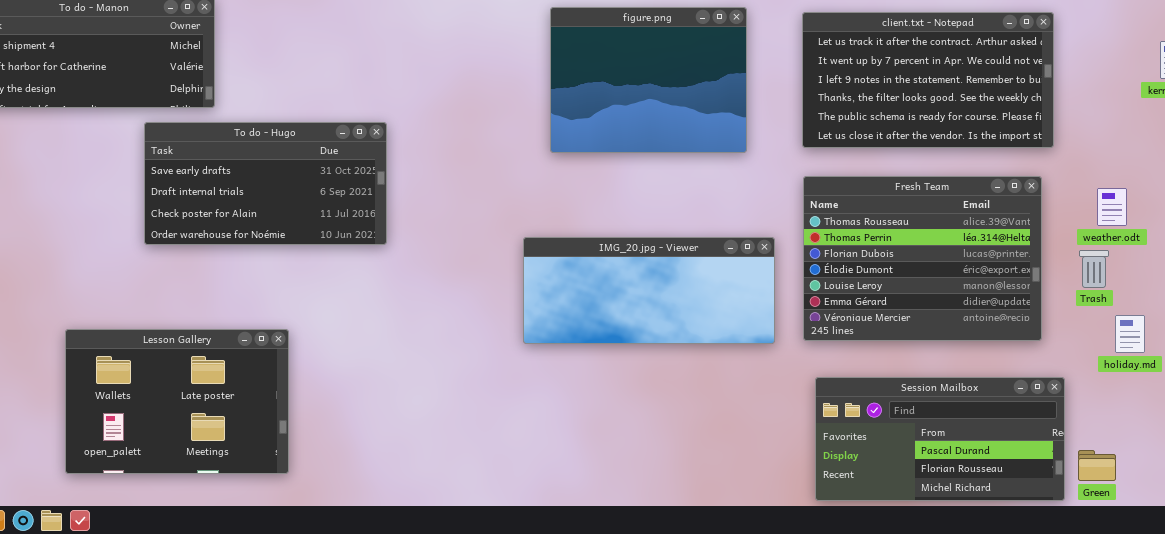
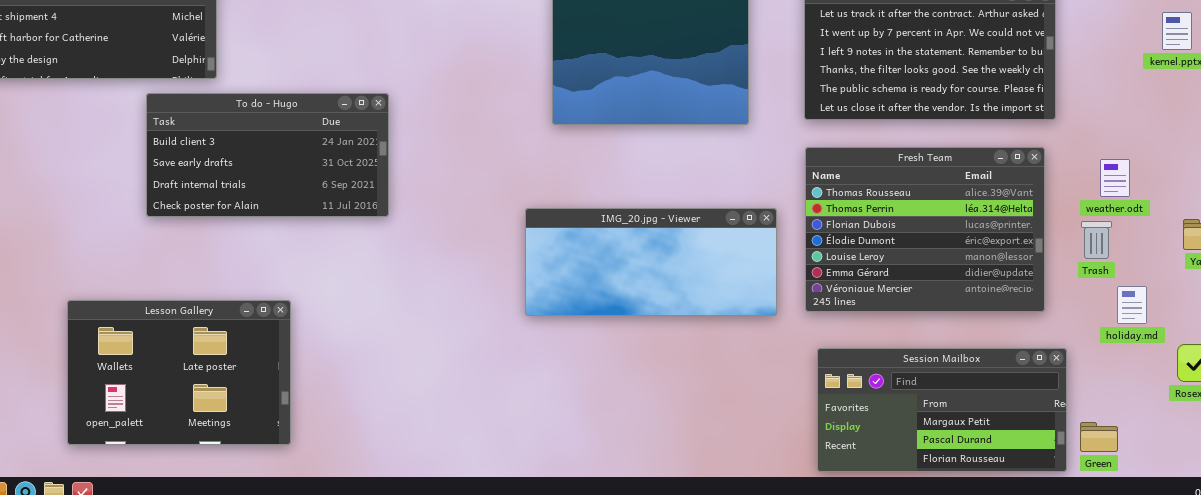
To do - Hugo: [144,122,387,245] -> [146,93,389,217], scrolled up 1 row
Session Mailbox: [815,377,1065,501] -> [817,348,1067,472], scrolled up 1 row

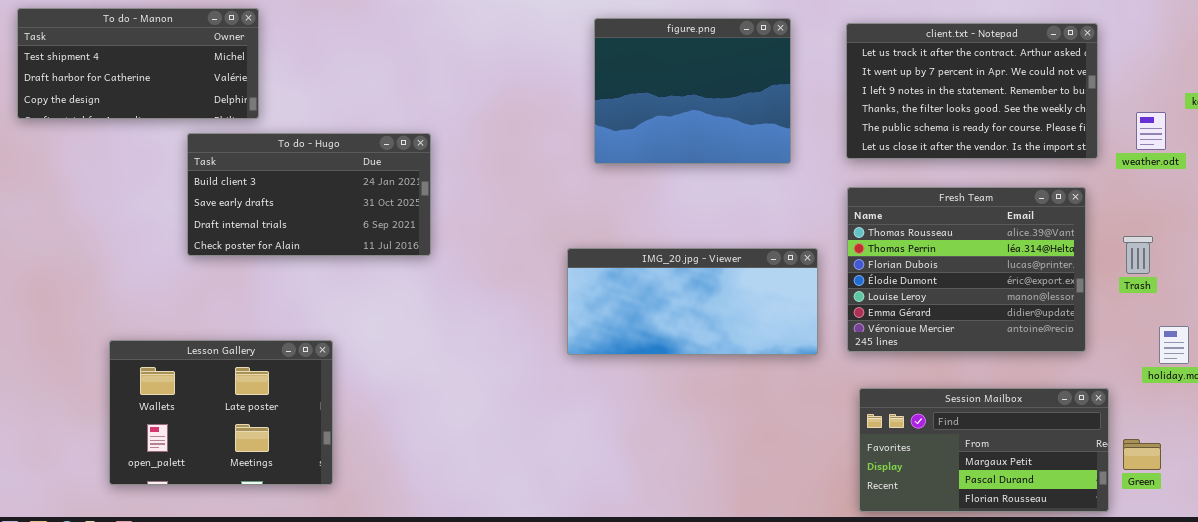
weather.odt: [1100,159,1130,197] -> [1136,112,1166,150], moved
Trash: [1081,221,1112,259] -> [1123,236,1153,274], moved
Green: [1080,422,1118,452] -> [1123,439,1161,470], moved

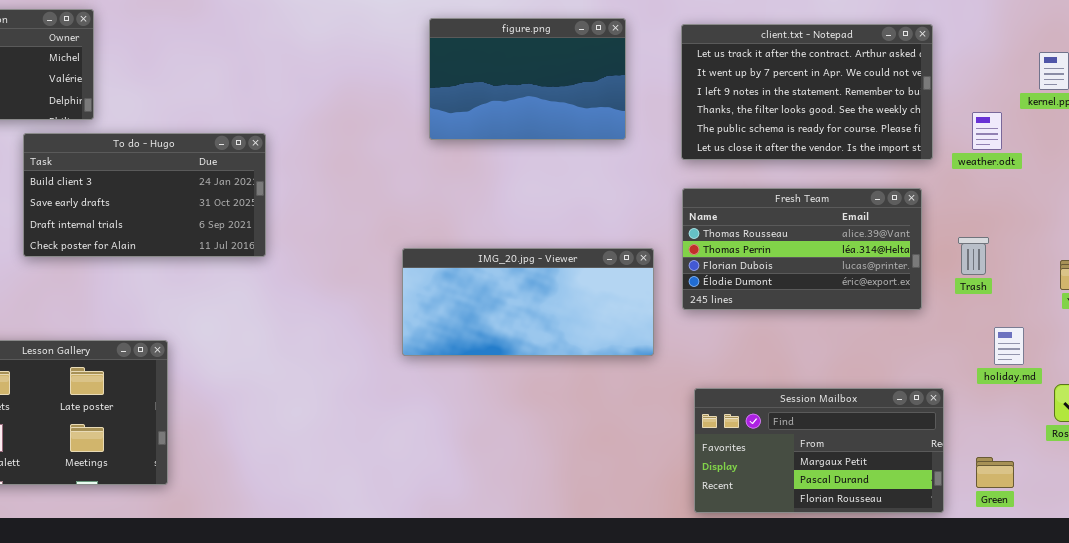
figure.png: [594,18,791,164] -> [429,18,626,140], resized
Fresh Team: [847,187,1086,352] -> [682,188,922,310], resized
Green: [1123,439,1161,470] -> [976,457,1014,488], moved

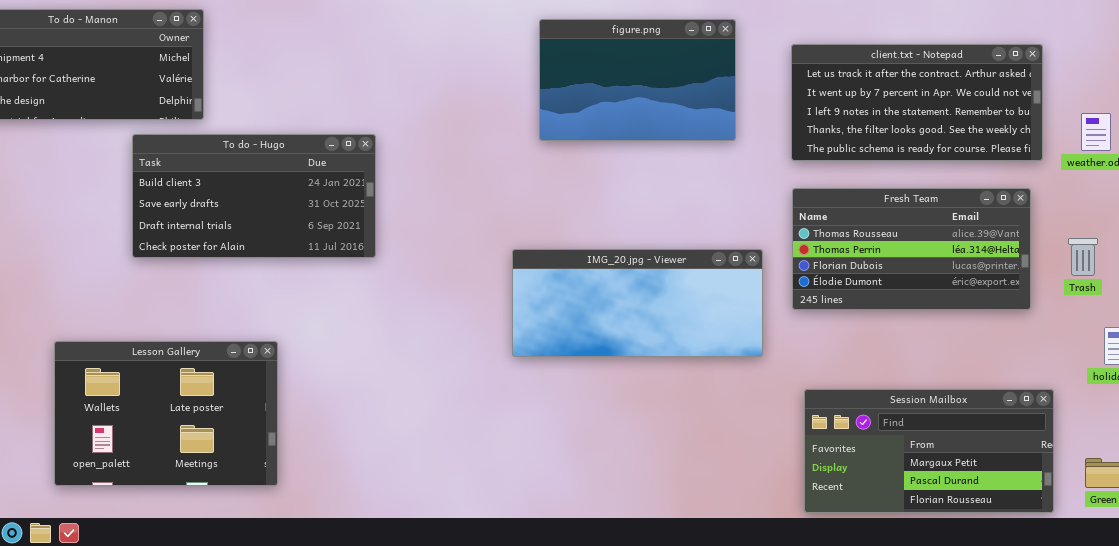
client.txt - Notepad: [681,24,933,160] -> [791,44,1043,161], resized

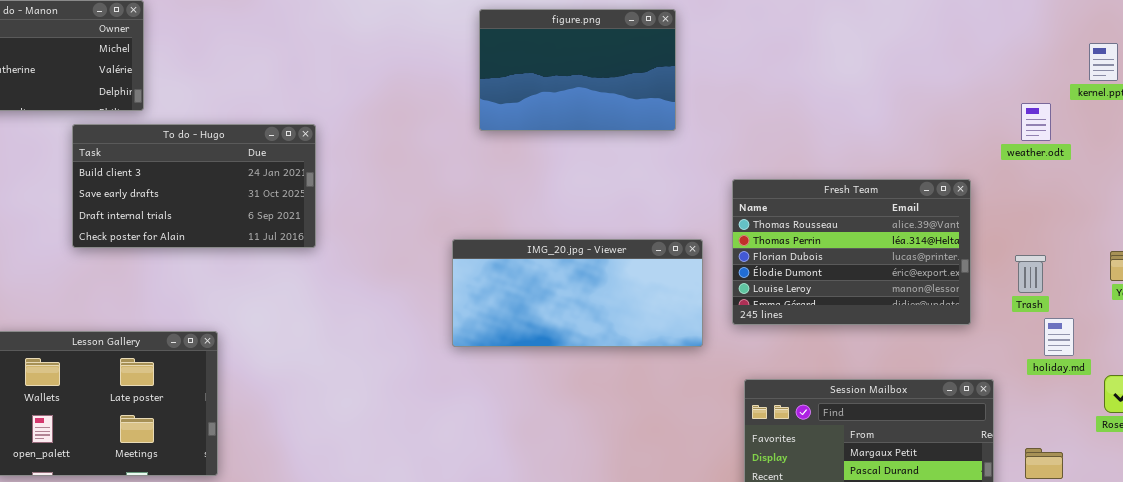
client.txt - Notepad: [791,44,1043,161] -> none, closed
Fresh Team: [792,188,1031,310] -> [732,179,971,325], resized
Trash: [1068,238,1098,276] -> [1015,255,1046,293], moved

